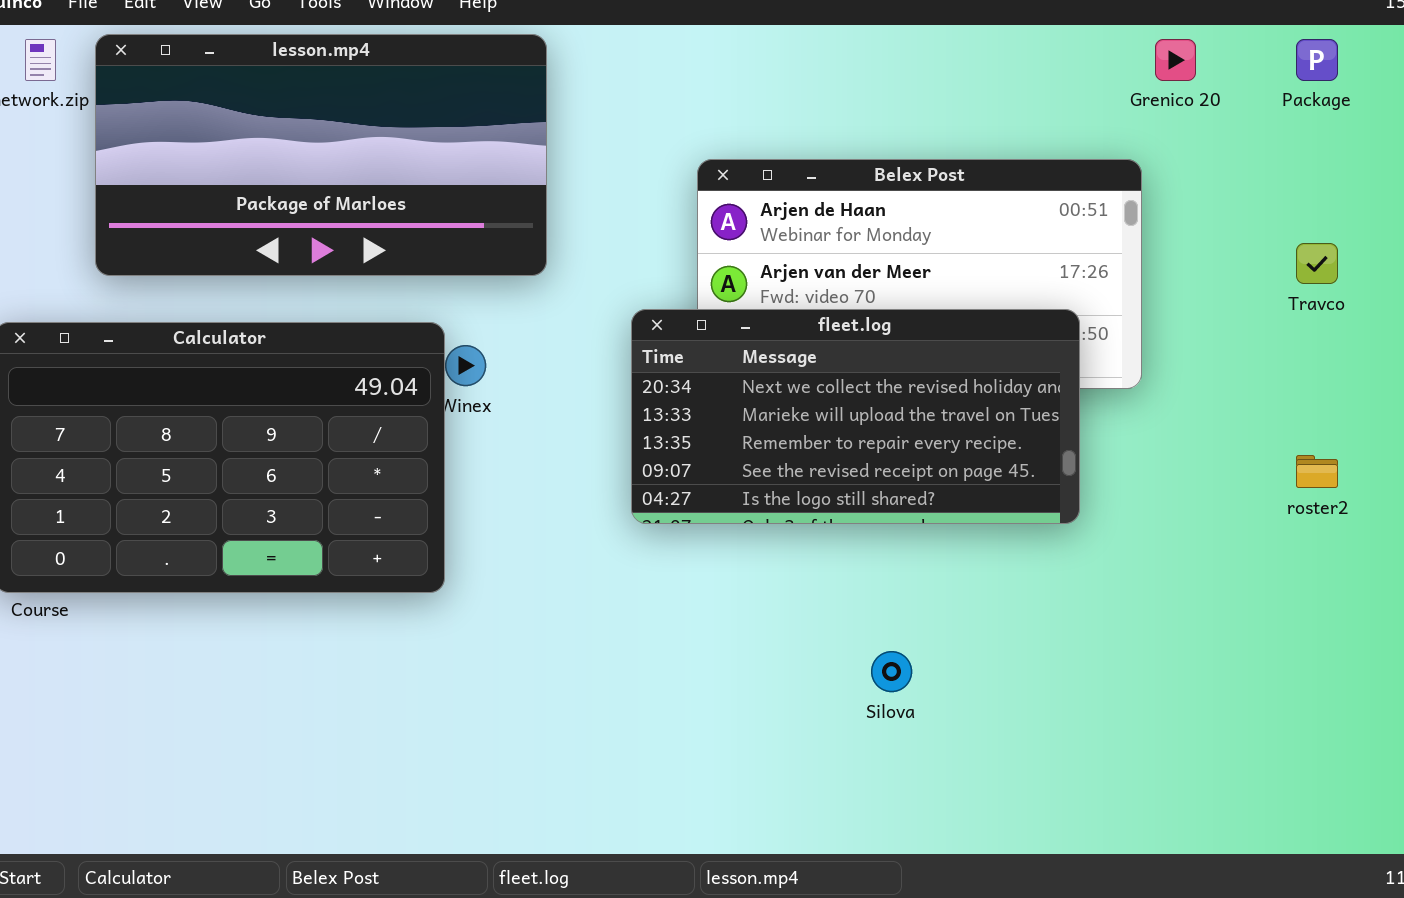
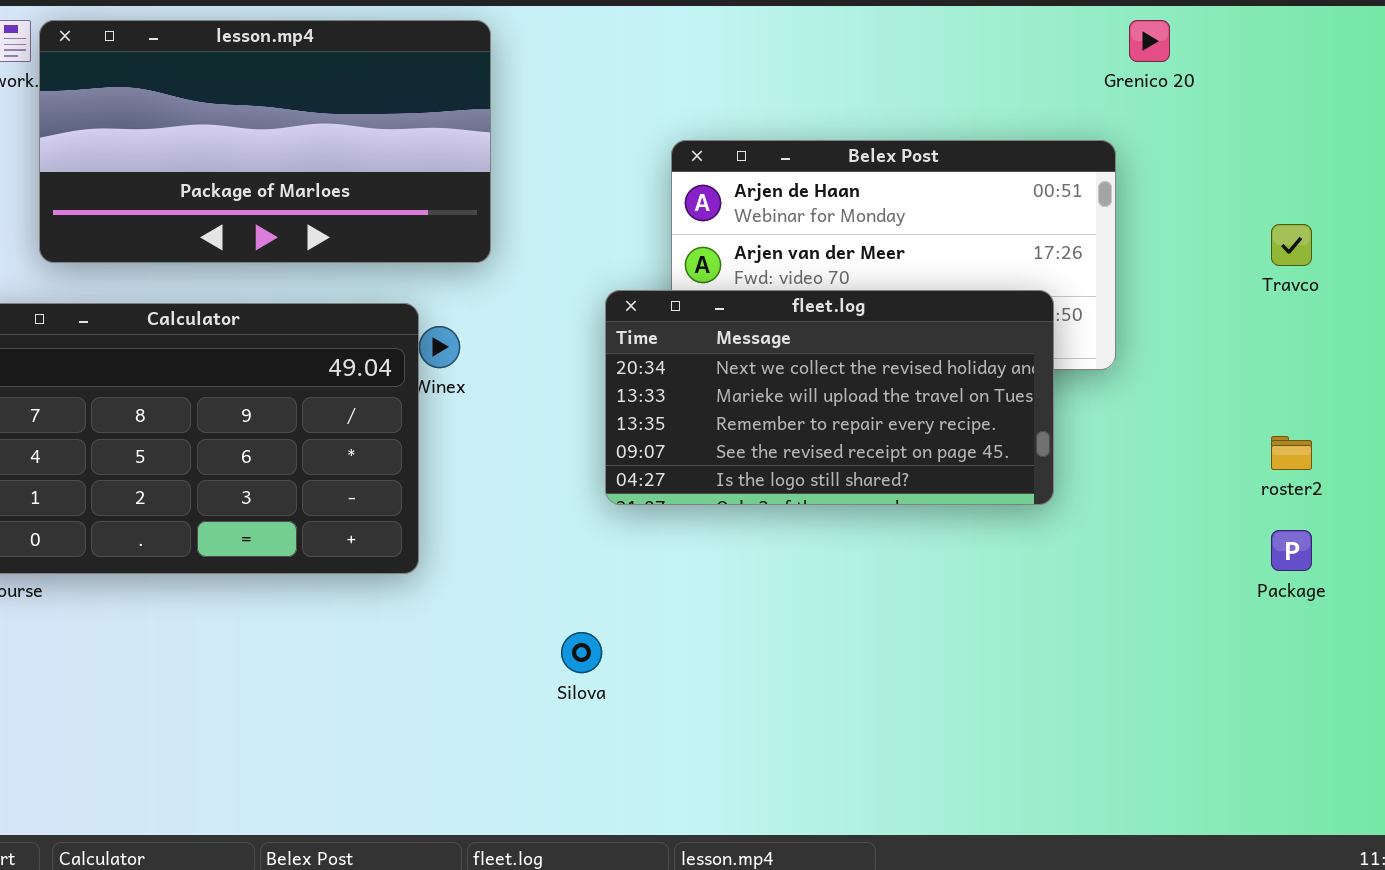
lesson.mp4: [95,34,547,276] -> [39,20,491,263], moved
Package: [1296,39,1338,81] -> [1271,530,1312,571], moved
Silova: [871,651,912,692] -> [561,632,602,673], moved

